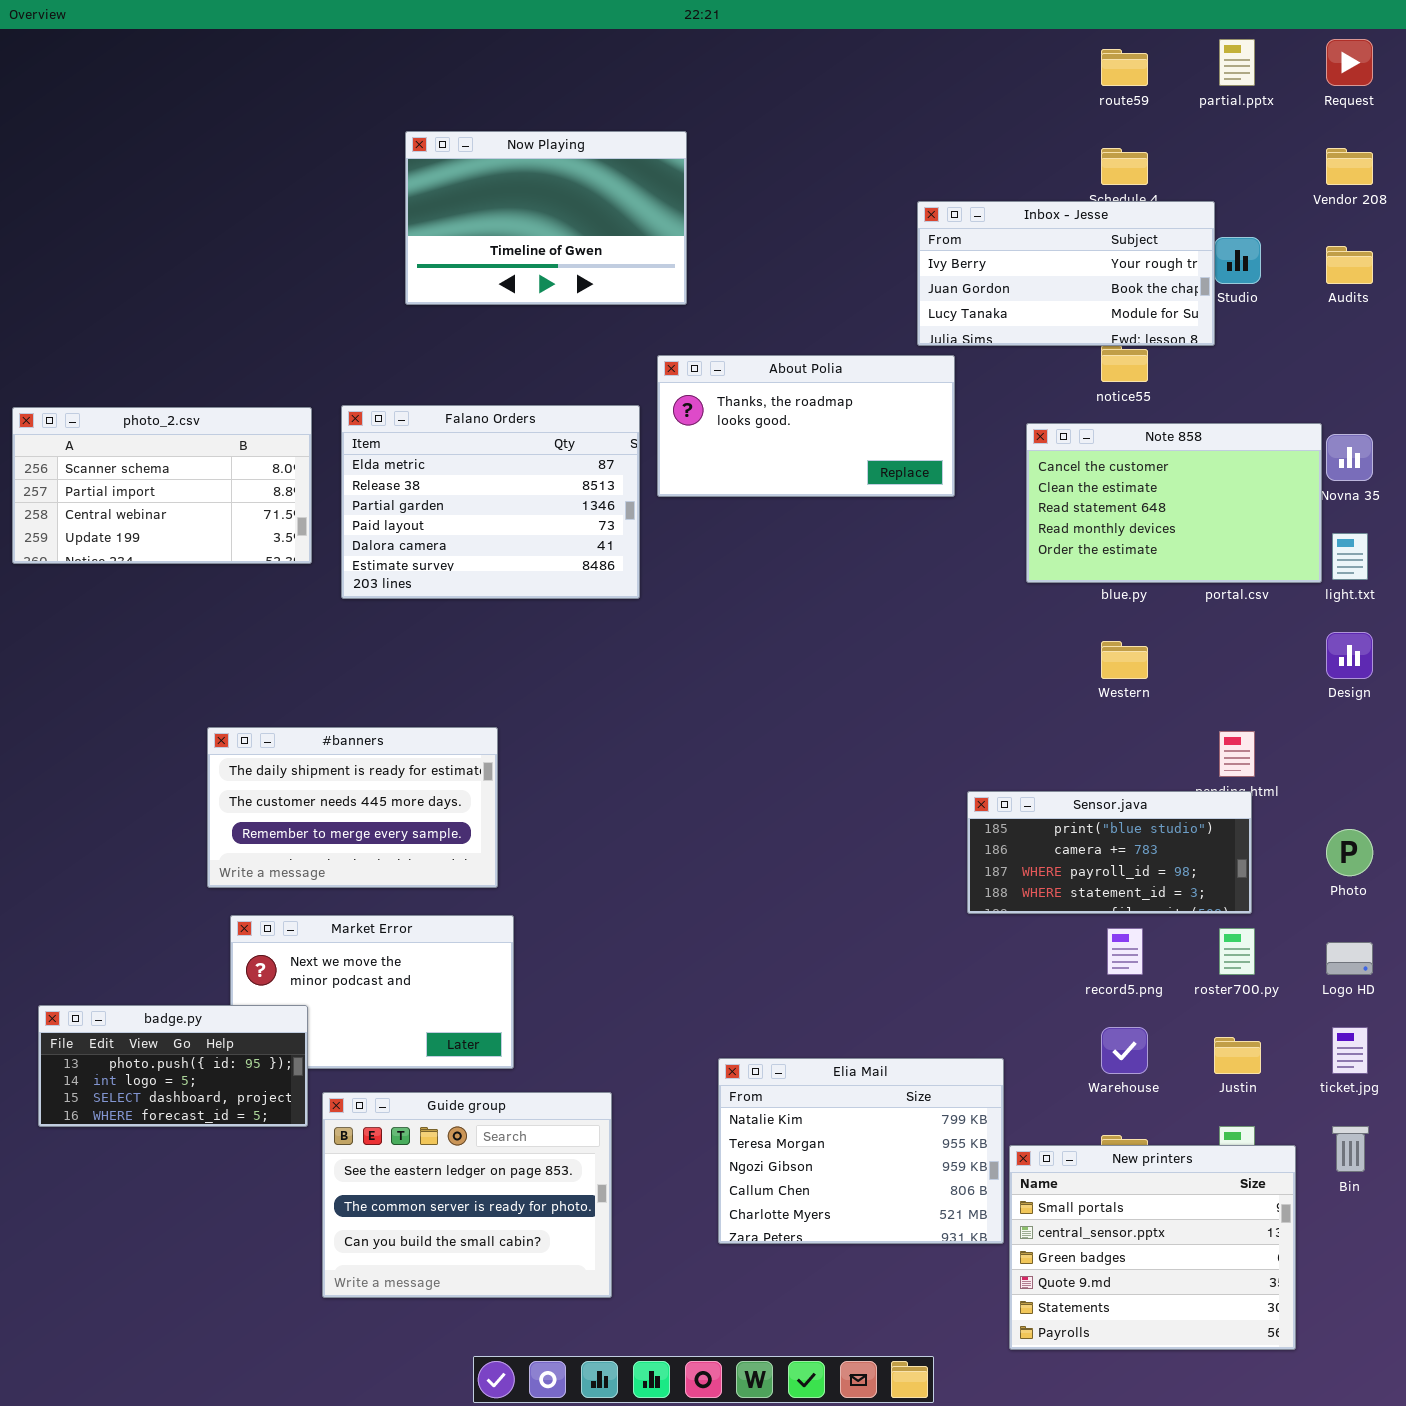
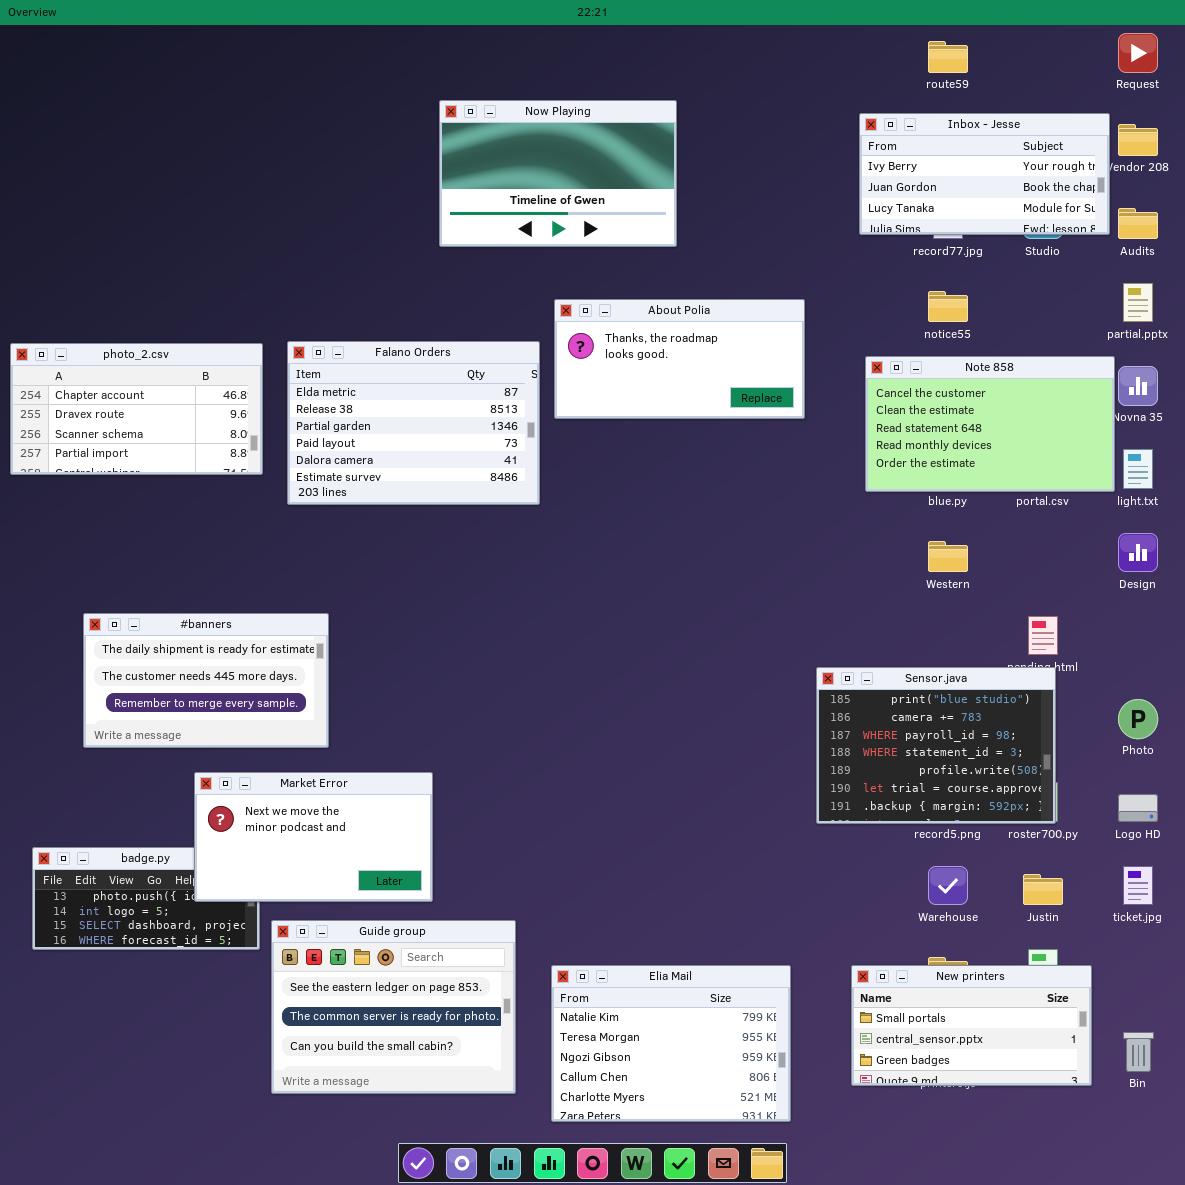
partial.pptx: [1219,39,1255,86] -> [1123,283,1153,322], moved
Now Playing: [405,131,687,305] -> [439,100,677,247], moved
Inbox - Jesse: [917,201,1215,346] -> [859,113,1110,235], moved
photo_2.csv: [12,407,312,564] -> [10,343,263,475], scrolled up 2 rows
#banners: [207,727,498,888] -> [83,613,329,748], moved
Sensor.java: [967,791,1252,914] -> [816,667,1056,824], resized
Market Error: [230,915,514,1069] -> [194,772,433,902], raised
Elia Mail: [718,1058,1004,1244] -> [551,965,791,1122], moved
Bin: [1332,1126,1369,1172] -> [1123,1032,1154,1072], moved
New printers: [1009,1145,1296,1350] -> [851,965,1092,1086], resized

